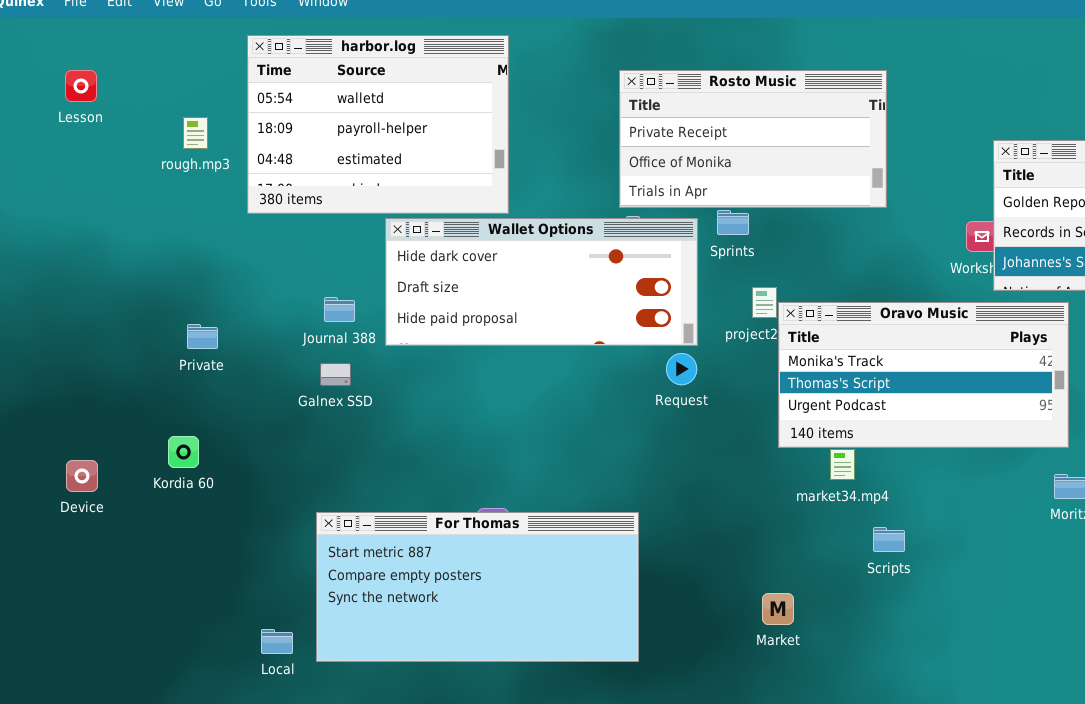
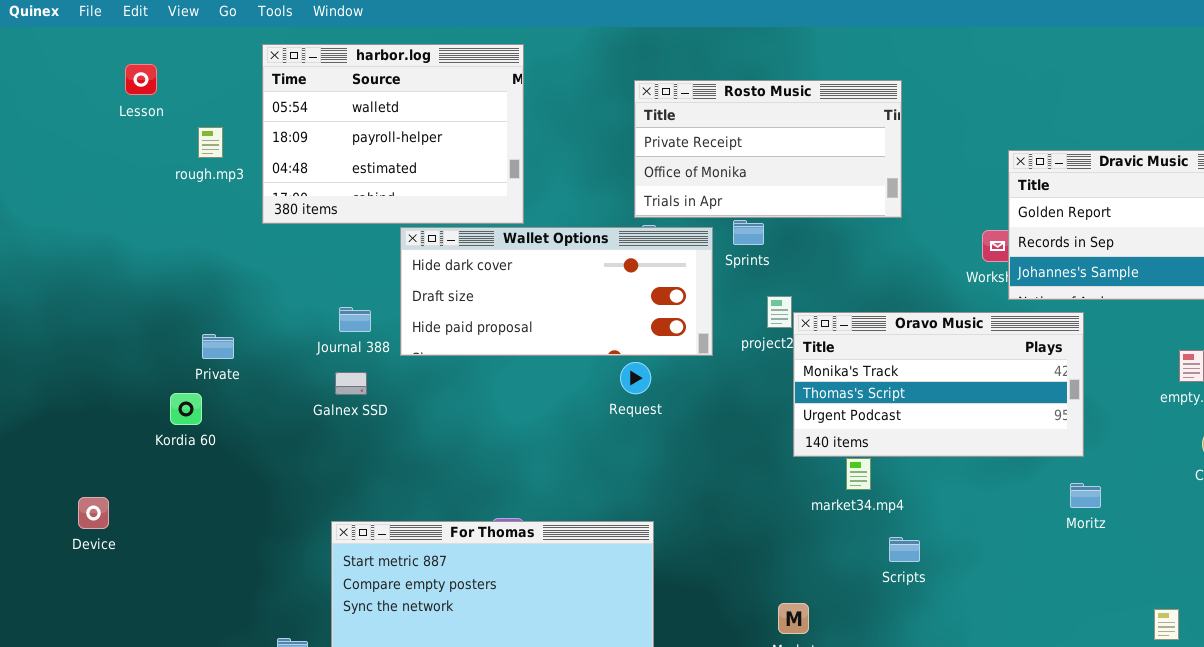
Lesson: [65,70,97,102] -> [125,64,157,95], moved
Request: [666,353,697,385] -> [620,362,651,394], moved
Kordia 60: [168,436,199,468] -> [170,393,202,425], moved
Device: [66,460,98,492] -> [78,497,109,529], moved

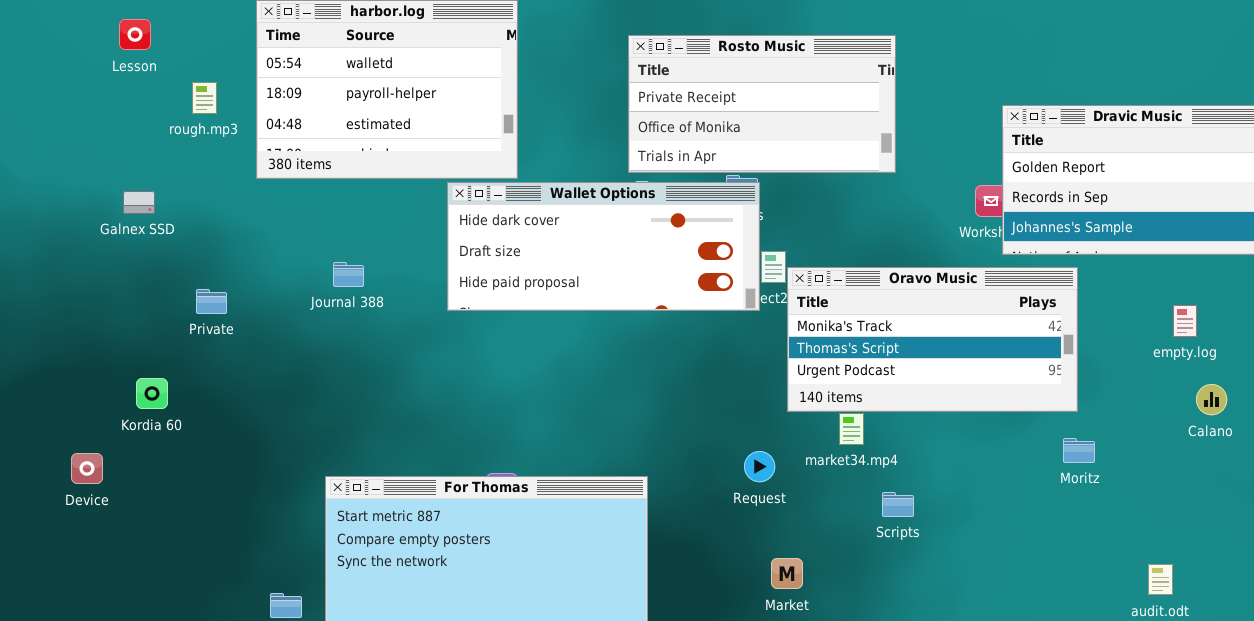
Wallet Options: [400,227,713,356] -> [447,182,760,311], moved
Request: [620,362,651,394] -> [744,451,775,482], moved
Galnex SSD: [335,372,367,395] -> [123,191,155,214], moved
Kordia 60: [170,393,202,425] -> [136,378,168,409], moved

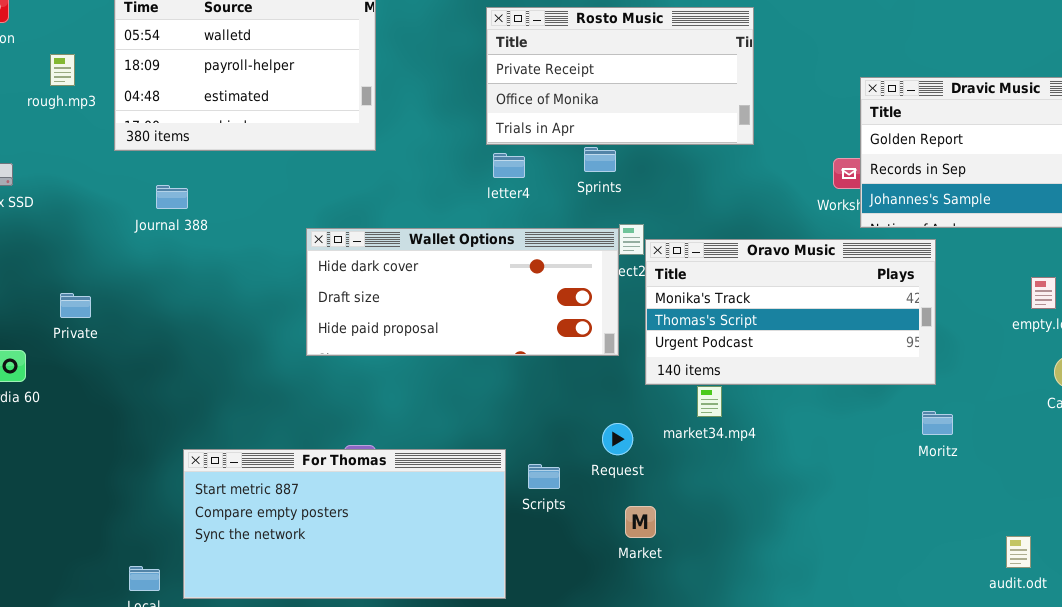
Wallet Options: [447,182,760,311] -> [306,228,619,356], moved
Journal 388: [333,262,364,287] -> [156,185,188,209], moved
Private: [196,289,227,314] -> [60,293,91,318], moved
Scripts: [882,492,914,517] -> [528,464,560,489], moved
Market: [771,558,803,589] -> [625,506,656,538], moved

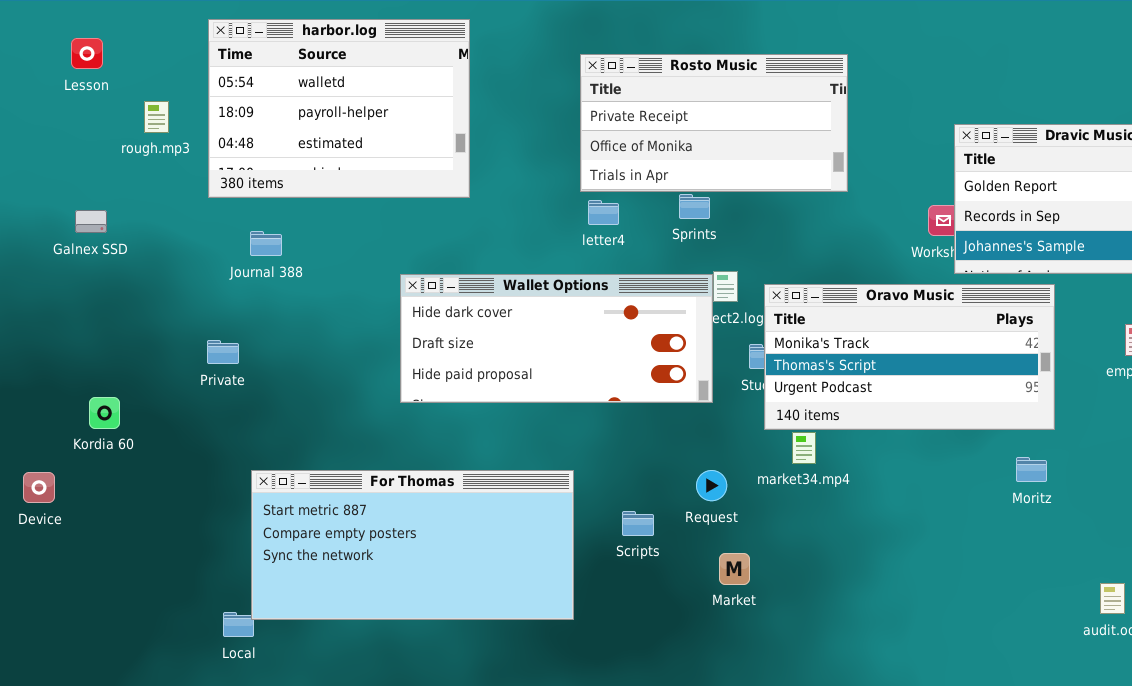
Oravo Music: [645,239,936,385] -> [764,284,1055,430], moved
Private: [60,293,91,318] -> [207,340,239,364], moved
For Thomas: [183,449,506,599] -> [251,470,574,620], moved

